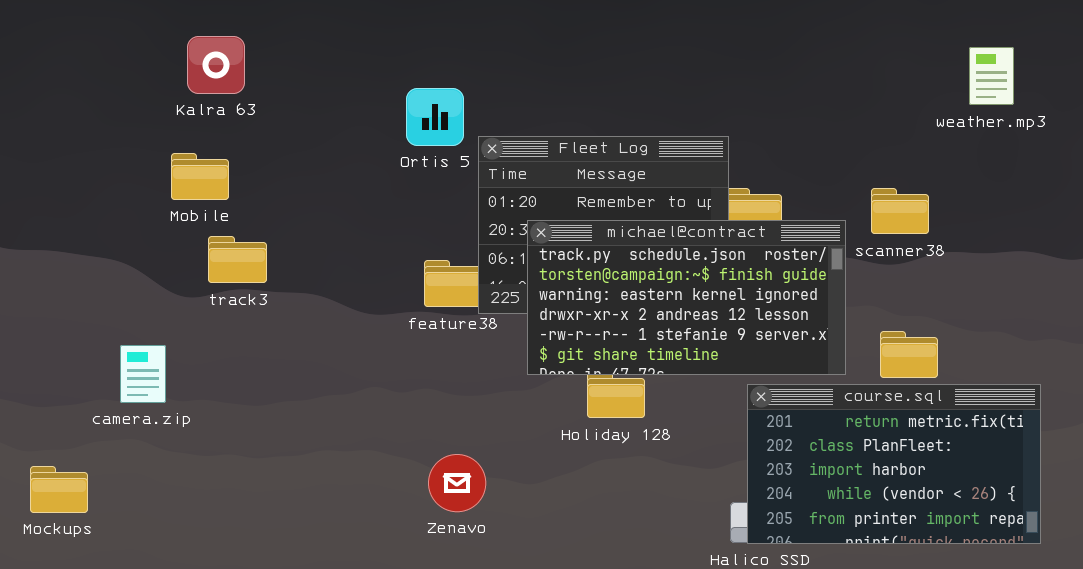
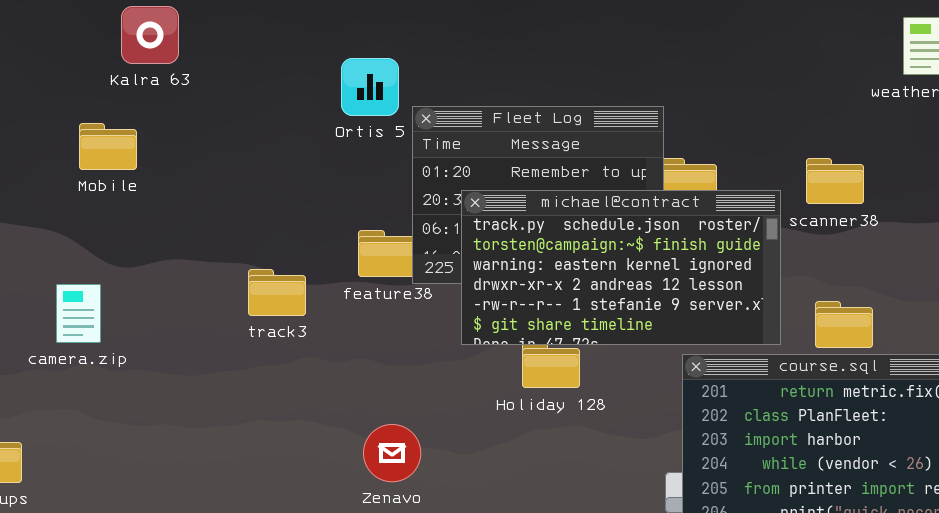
Mobile: [171,153,229,200] -> [79,123,137,170], moved
track3: [208,236,267,283] -> [248,269,306,316], moved
camera.zip: [120,345,166,403] -> [56,284,101,343], moved

